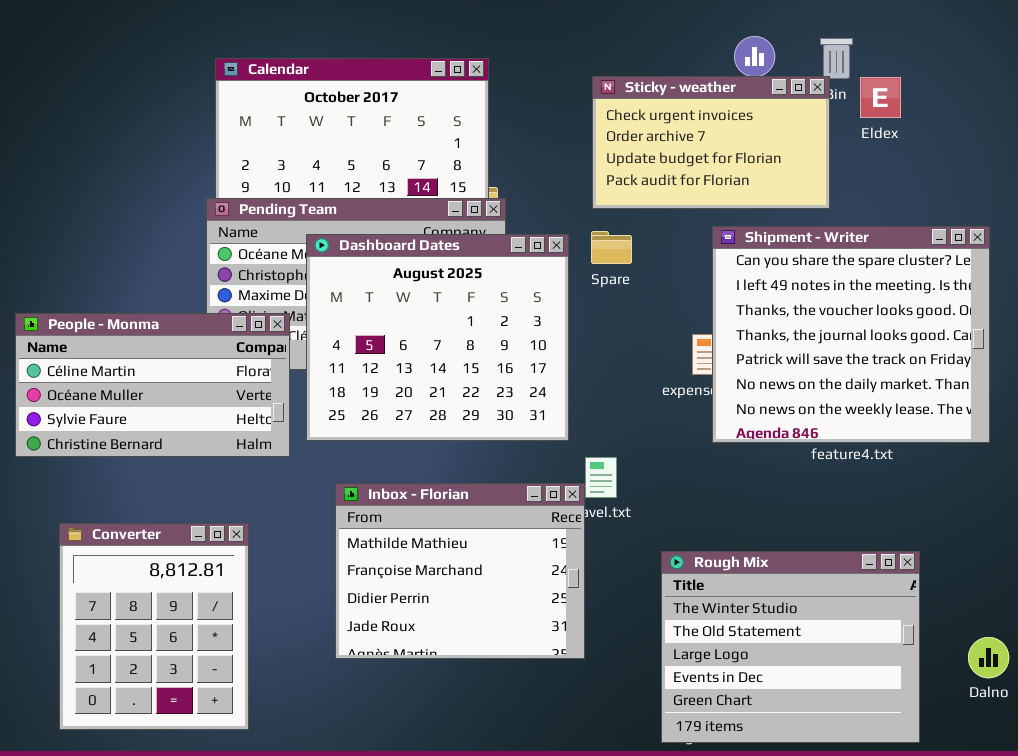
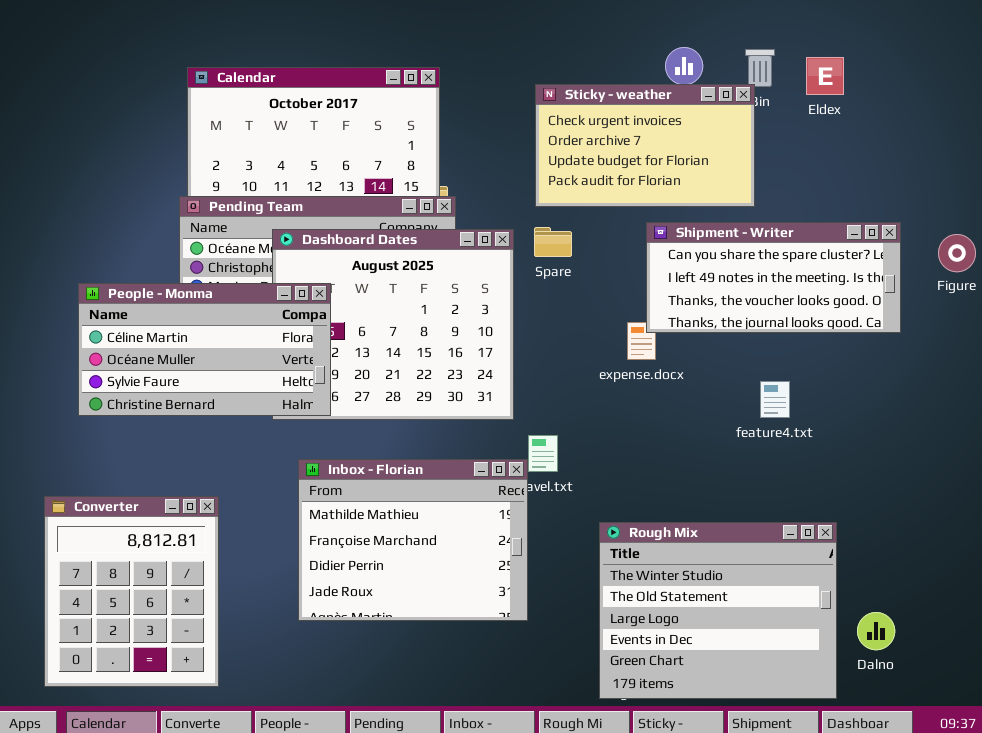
Eldex: [860,77,901,118] -> [806,57,844,95], moved
Shipment - Writer: [712,226,990,443] -> [646,222,901,333], resized
People - Monma: [15,313,290,457] -> [78,283,331,416], moved
Dalno: [968,637,1009,678] -> [857,612,895,650], moved

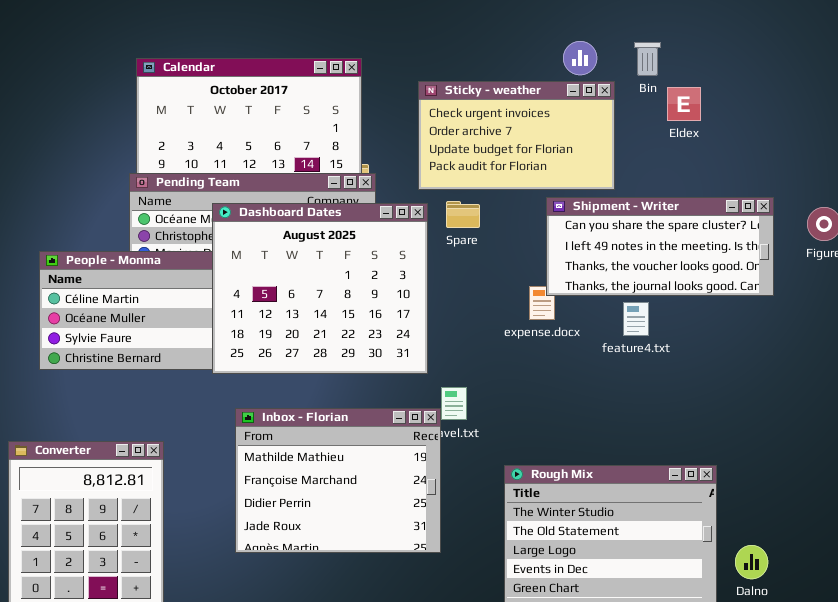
Eldex: [806,57,844,95] -> [667,87,701,121], moved
Sticky - weather: [535,84,755,207] -> [418,81,615,190], moved
Dashboard Dates: [272,229,514,420] -> [212,203,428,374], raised
feature4.txt: [760,381,790,418] -> [623,302,649,336], moved

